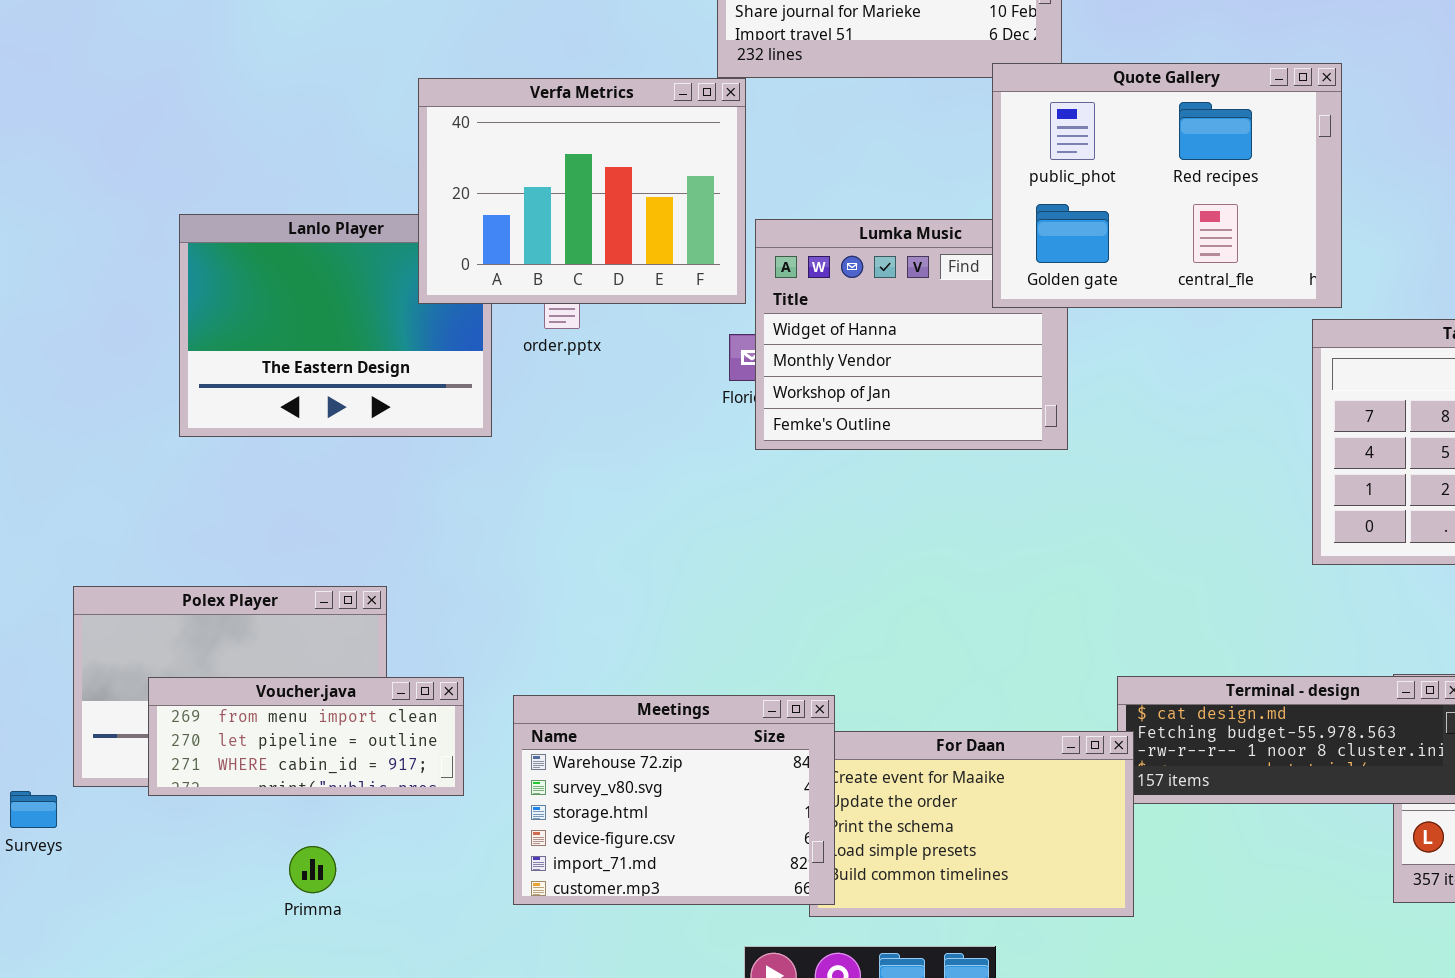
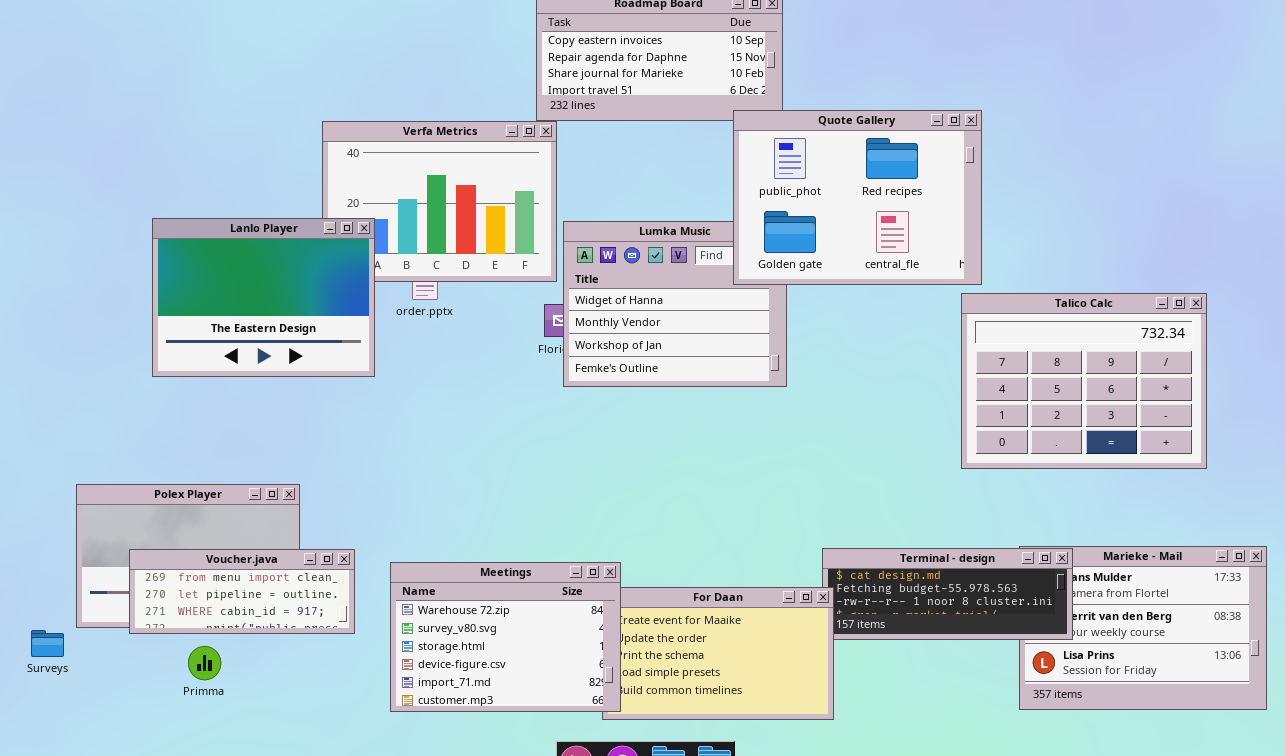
Lanlo Player: [179,214,492,437] -> [152,218,375,377], raised
Primma: [289,846,336,893] -> [188,646,221,680], moved

